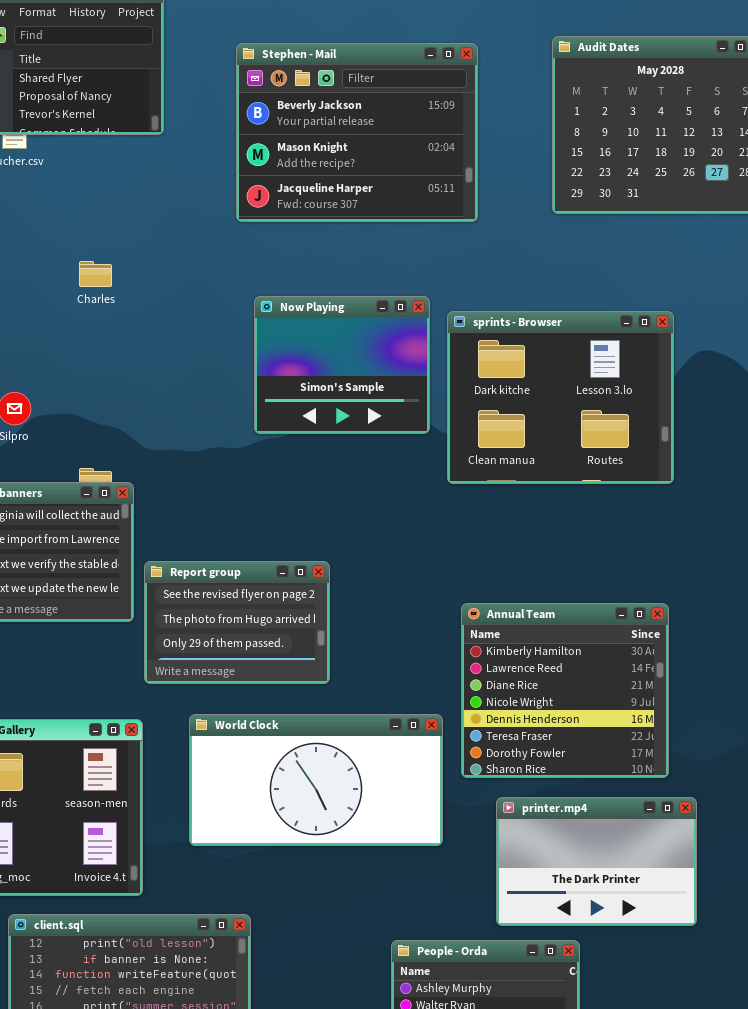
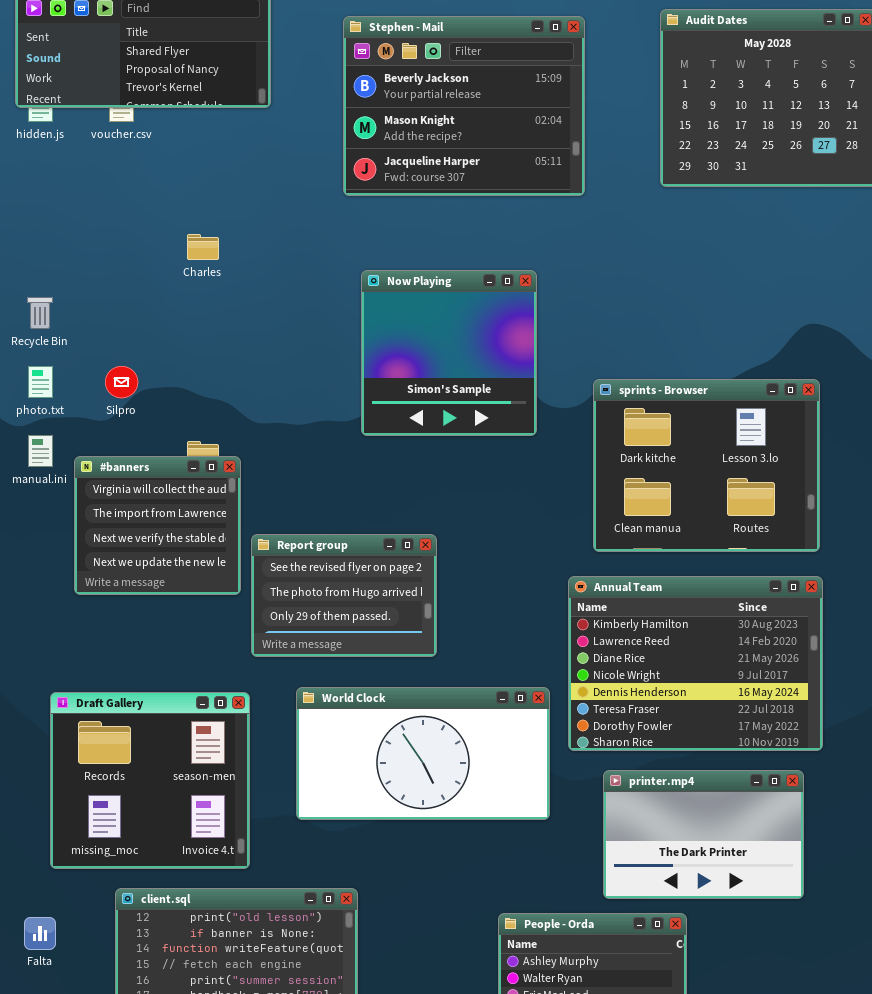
Now Playing: [254,296,430,434] -> [361,270,537,436], resized
sprints - Browser: [447,311,674,484] -> [593,379,820,552], moved
Annual Team: [461,603,669,778] -> [568,576,823,751], resized

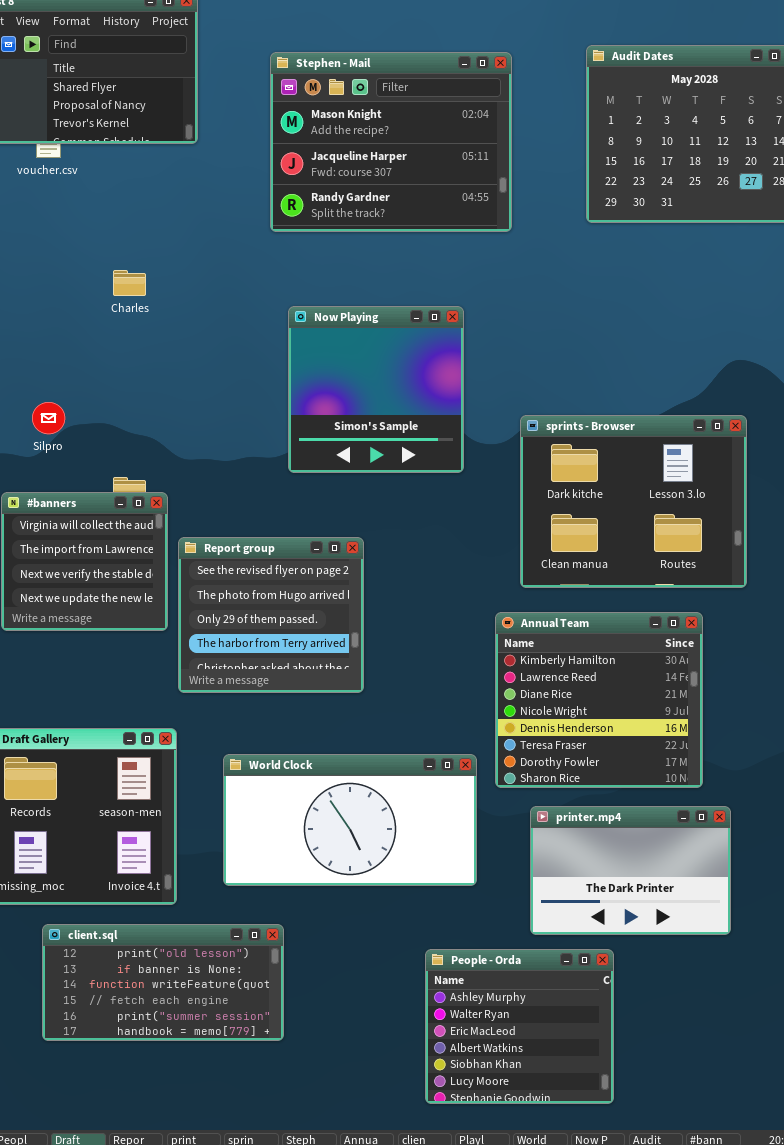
Stephen - Mail: [343,16,585,196] -> [270,52,512,232], scrolled down 1 row
Report group: [251,534,437,657] -> [178,537,364,693], resized
Annual Team: [568,576,823,751] -> [495,612,703,788], resized
World Clock: [296,687,550,820] -> [223,754,477,886], moved

